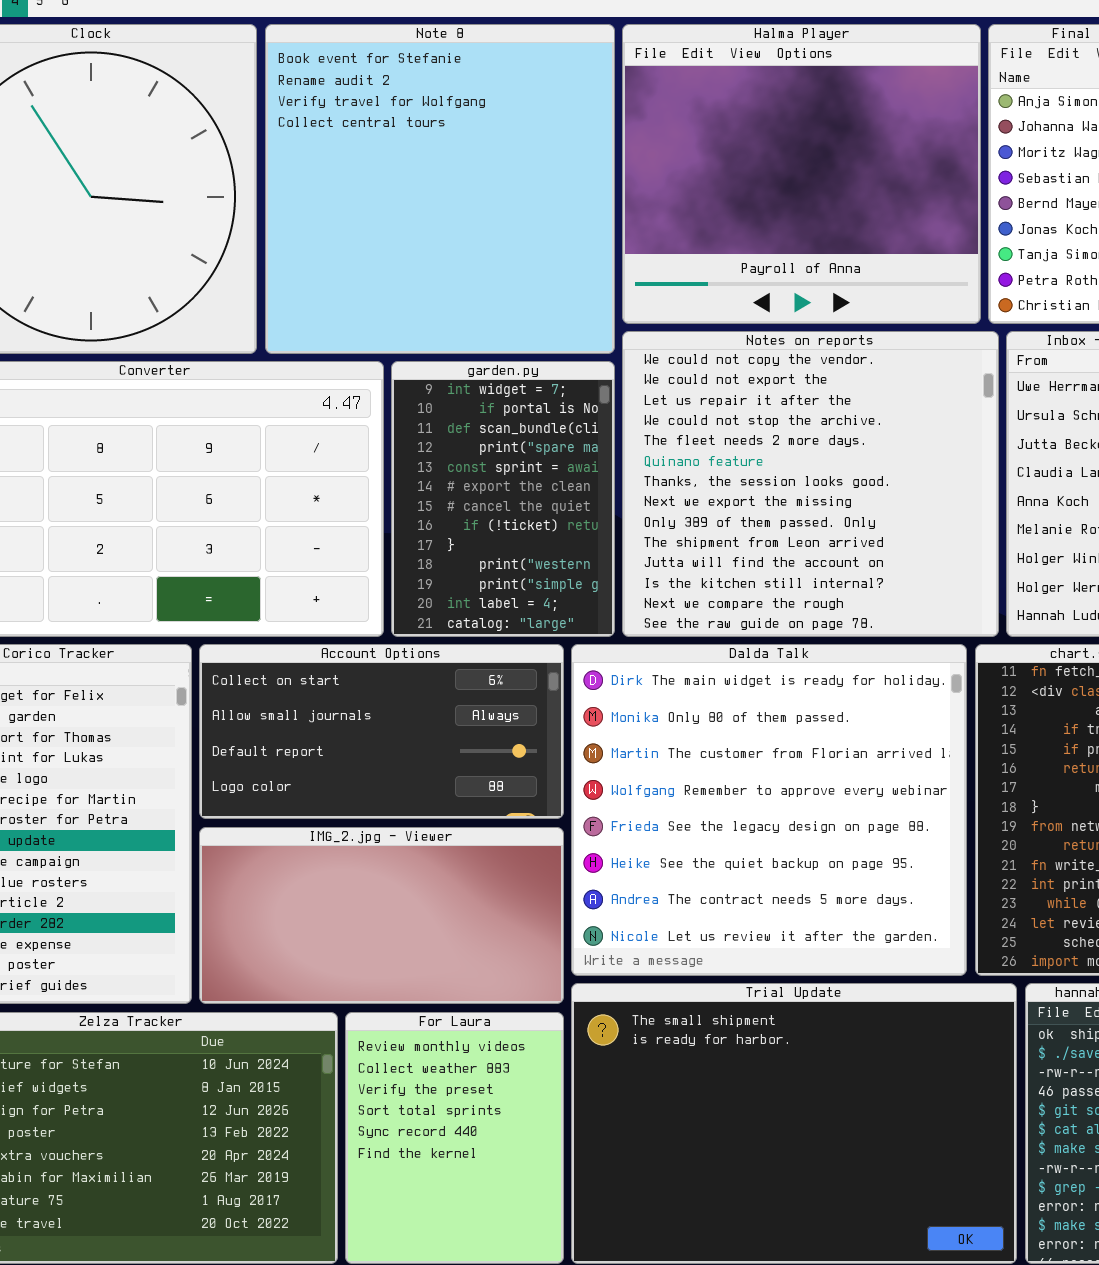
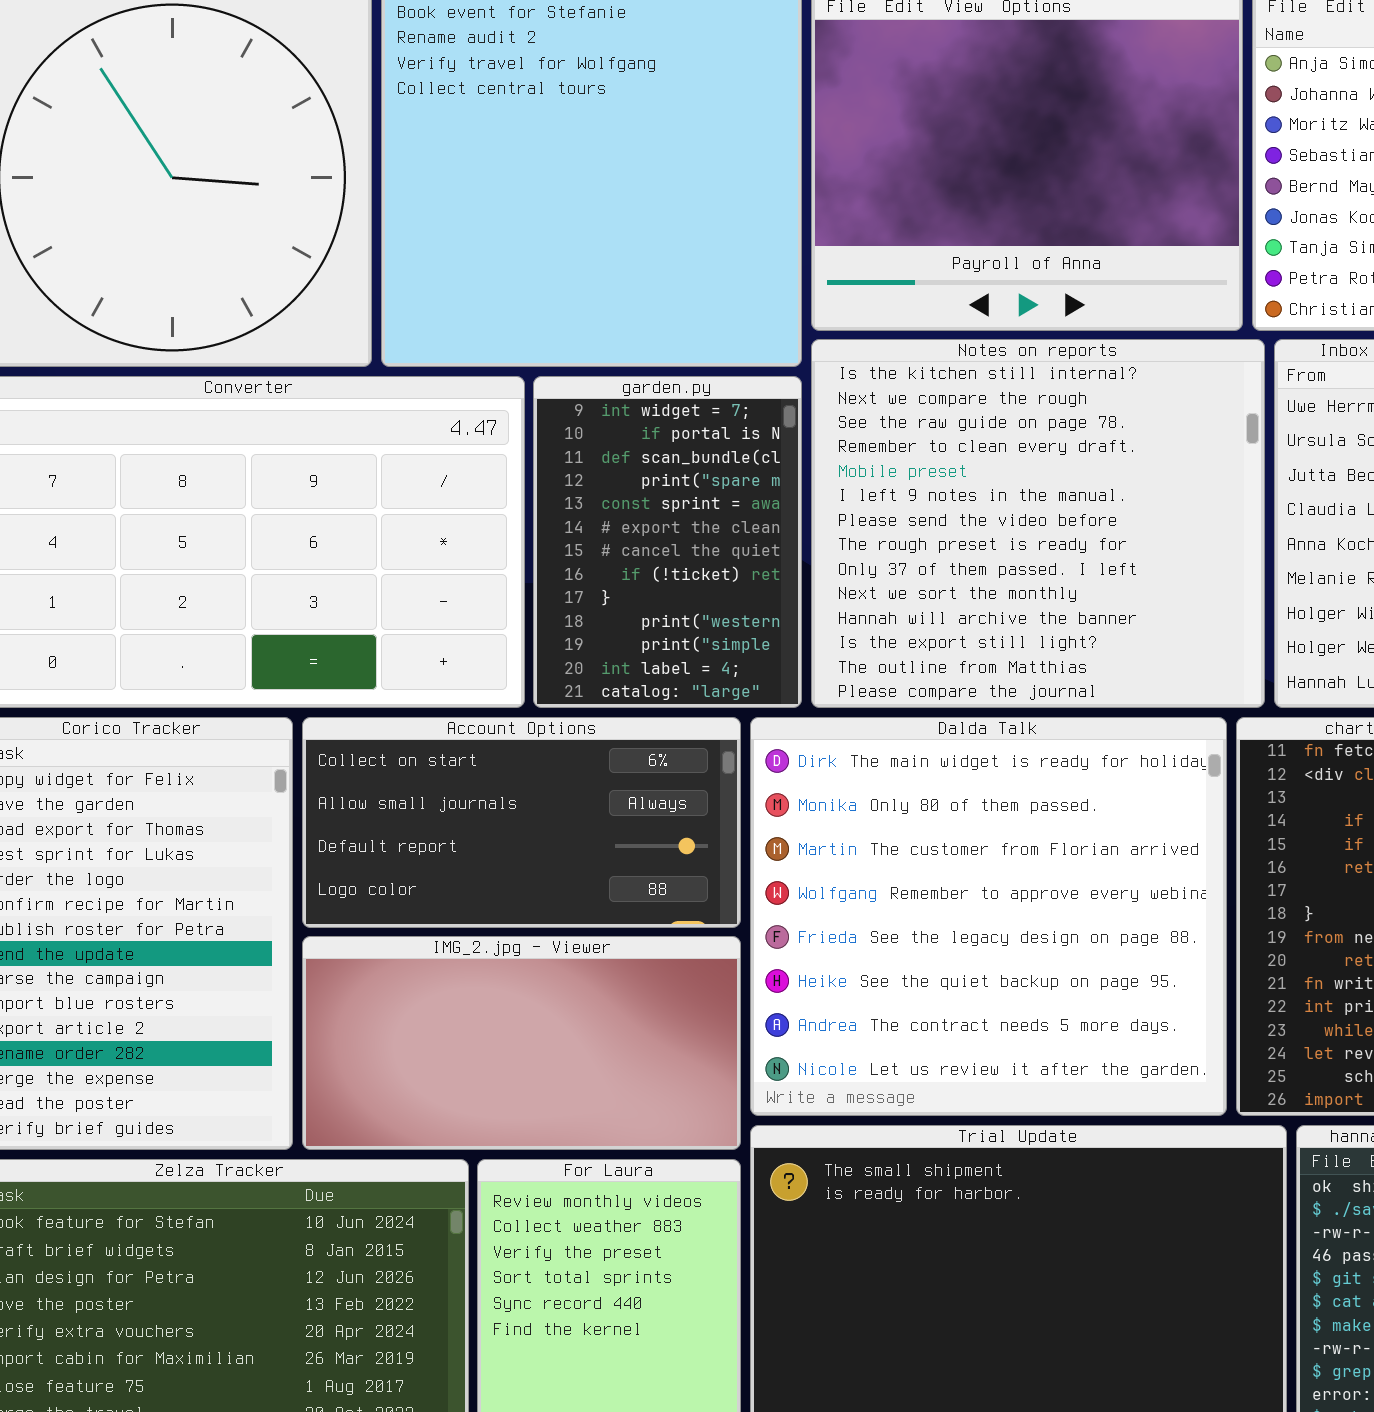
Notes on reports: [622,331,999,637] -> [811,339,1265,708], scrolled down 11 rows

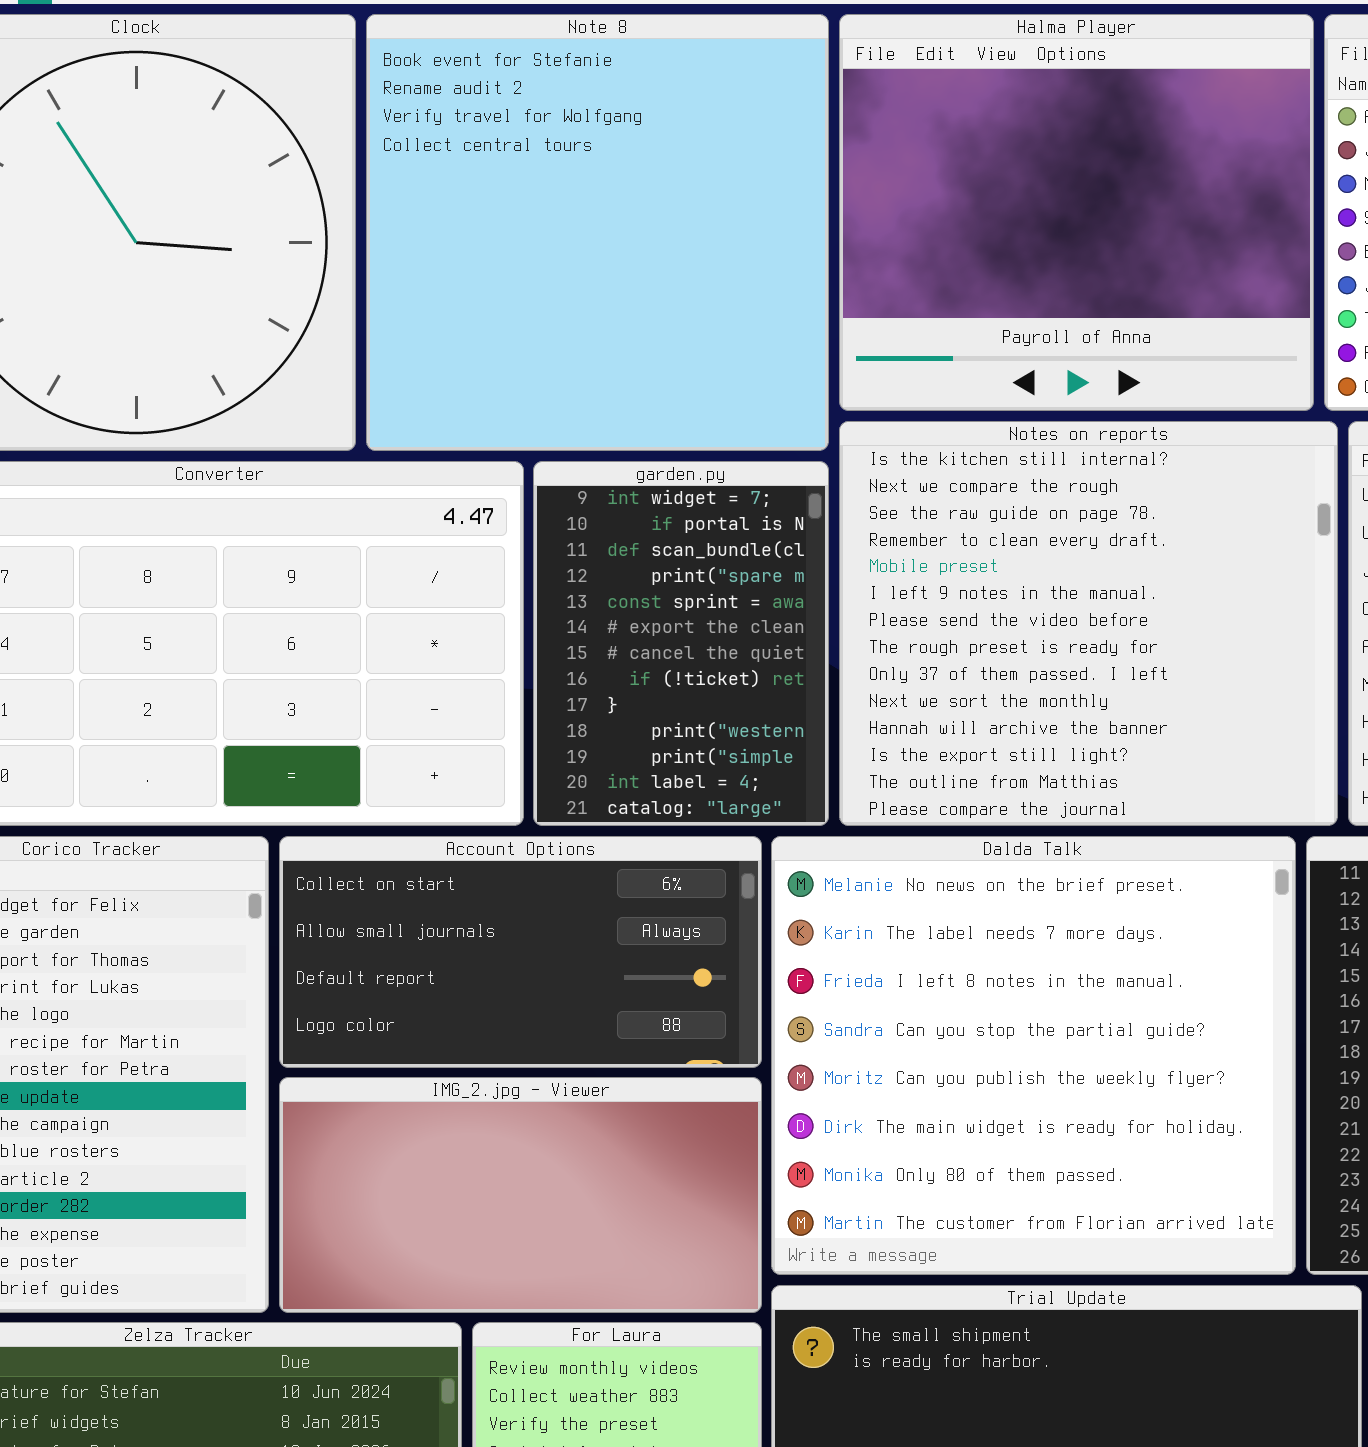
Dalda Talk: [750,717,1227,1116] -> [771,836,1296,1275], scrolled up 5 rows

